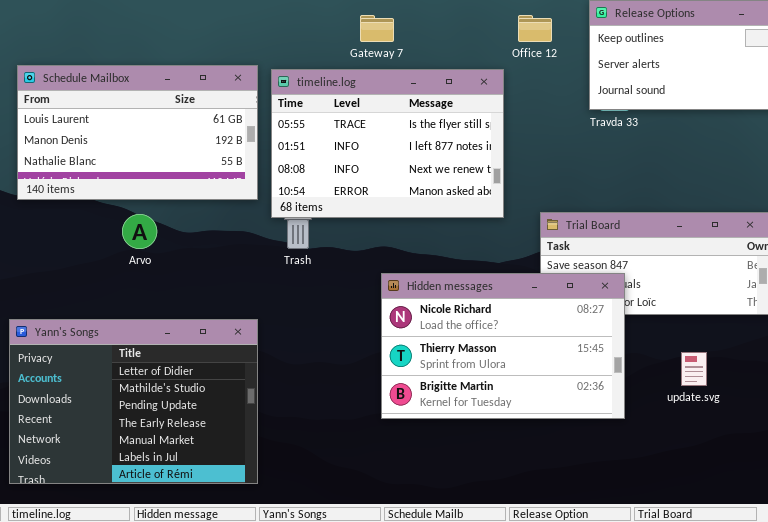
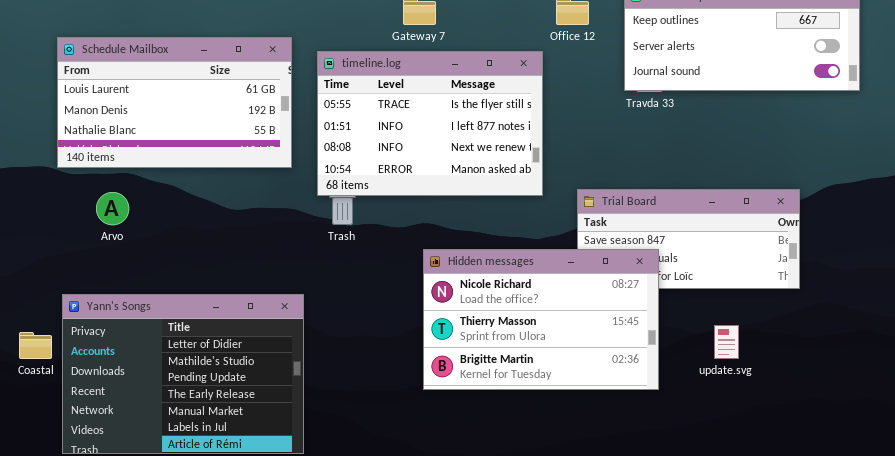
Schedule Mailbox: [17,65,258,200] -> [57,37,292,168], moved
Arvo: [122,214,157,249] -> [96,192,129,225], moved

